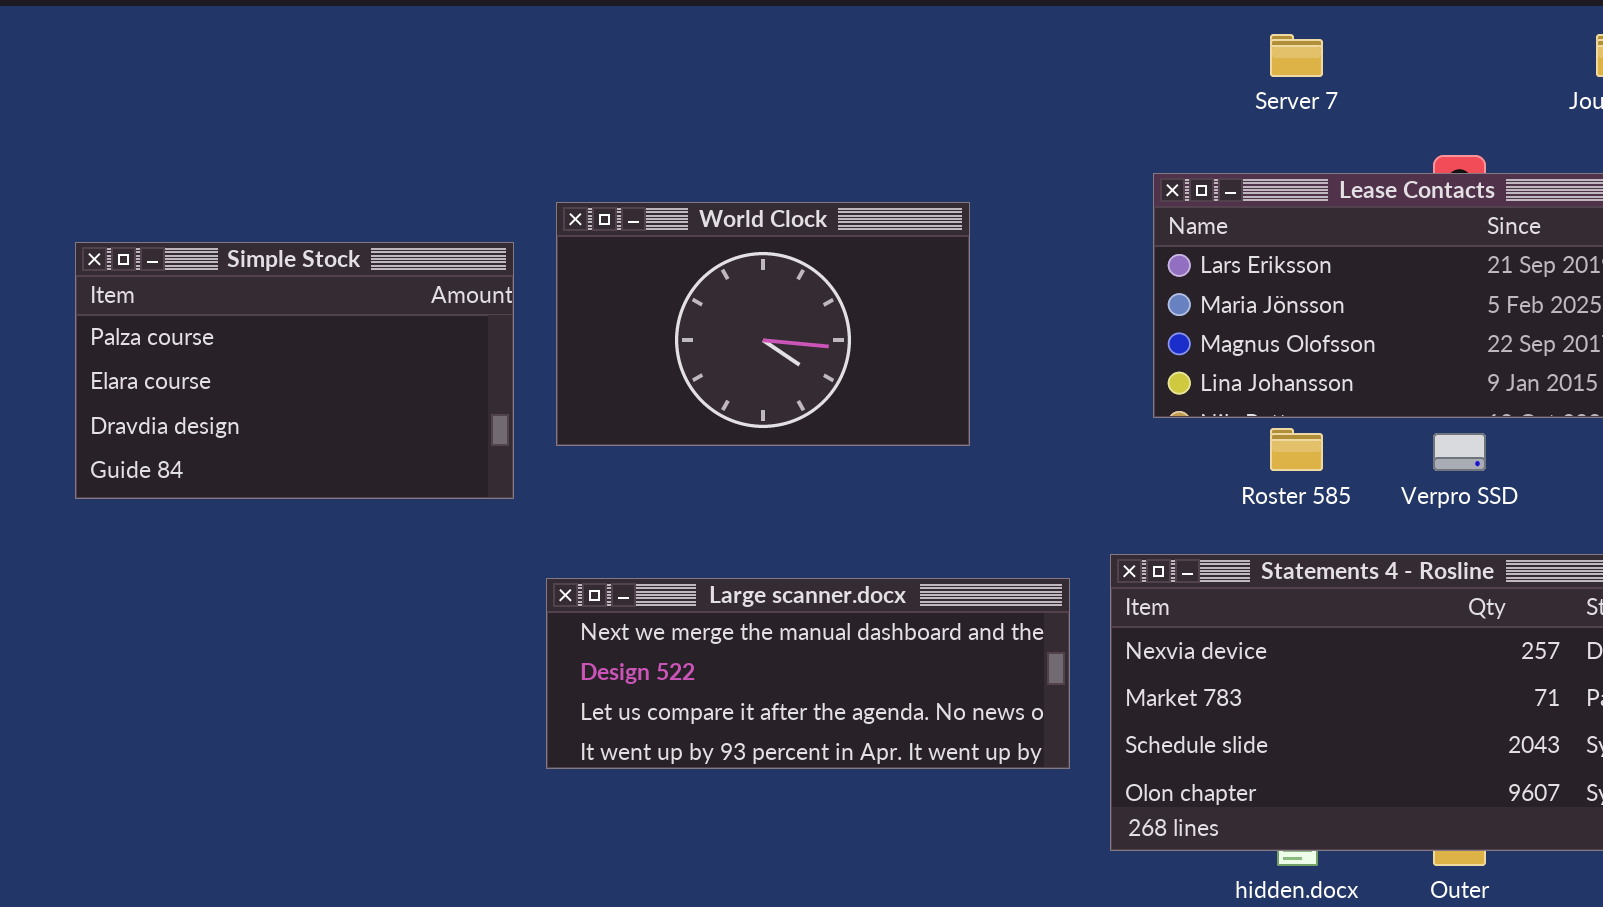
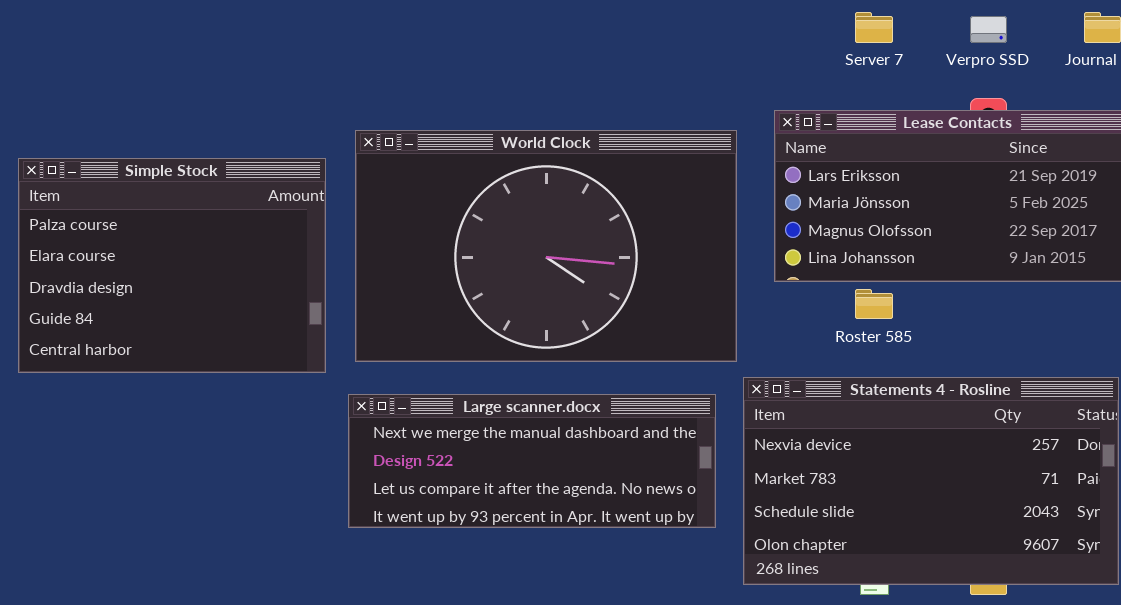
World Clock: [556,202,970,446] -> [355,130,737,362], resized
Simple Stock: [75,242,514,499] -> [18,158,326,373], resized
Verpro SSD: [1433,433,1486,471] -> [970,16,1007,43], moved

